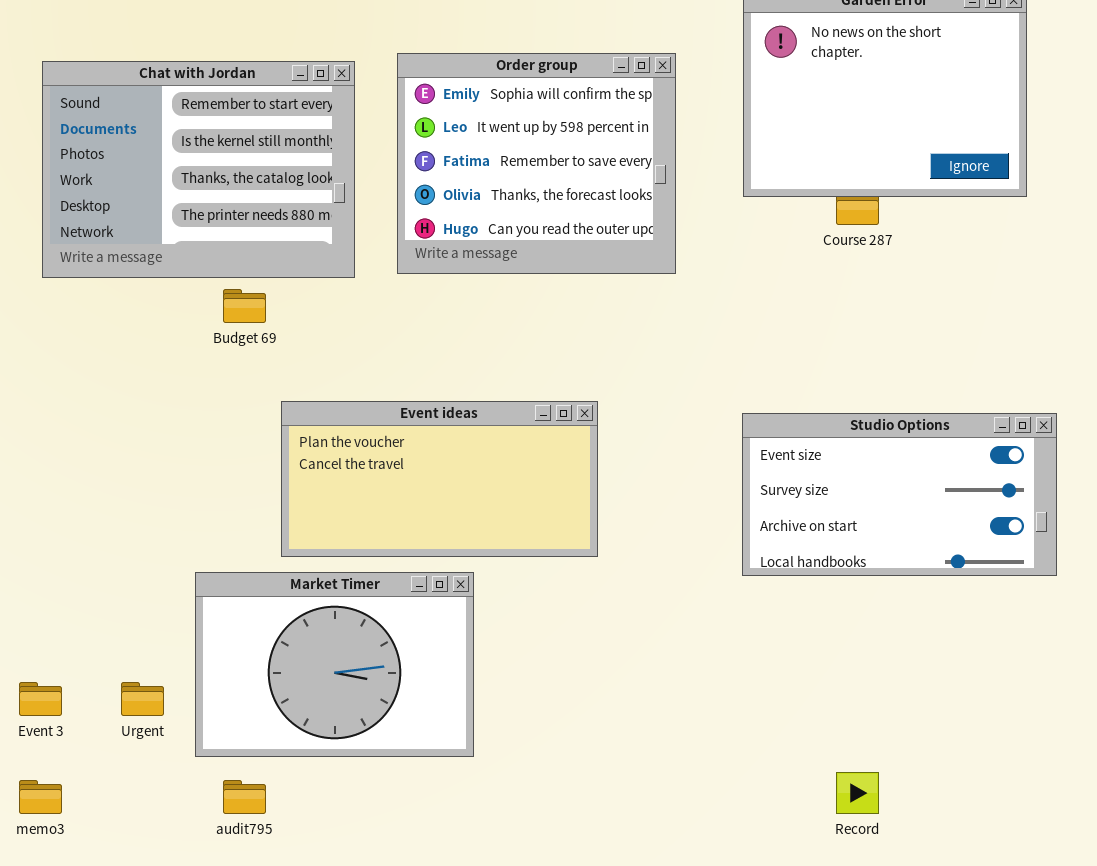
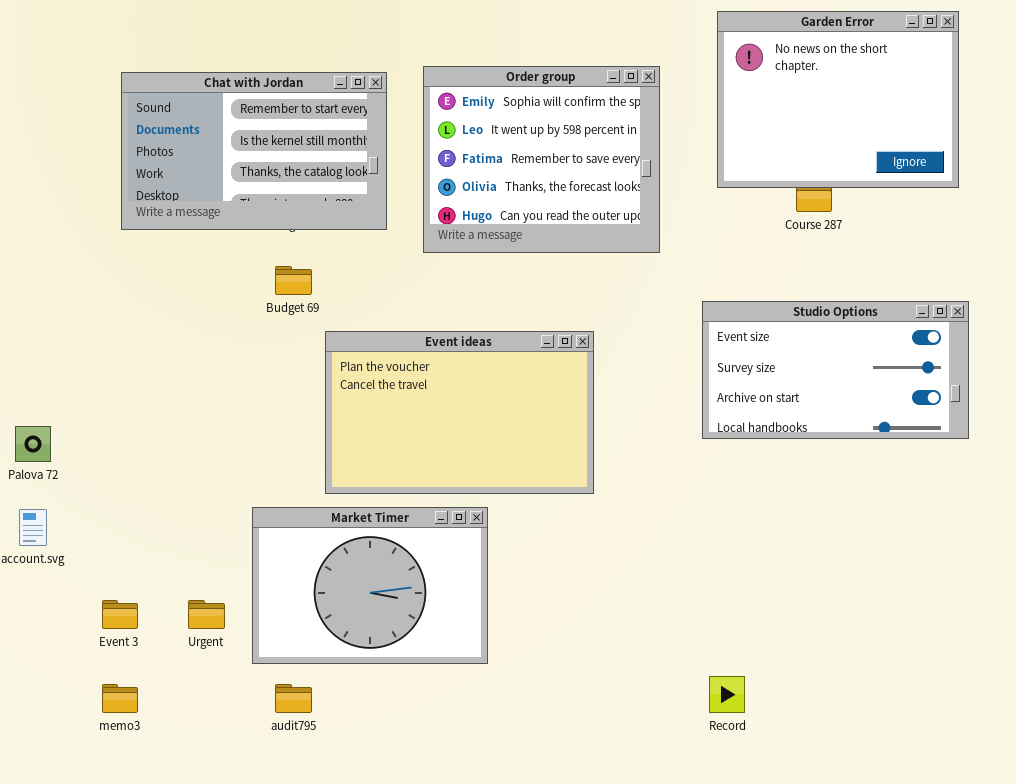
Chat with Jordan: [42,61,355,278] -> [121,72,387,230], resized
Event ideas: [281,401,598,557] -> [325,331,594,494], resized
Studio Options: [742,413,1057,576] -> [702,301,969,439], moved
Record: [836,772,879,814] -> [709,676,745,713], moved

